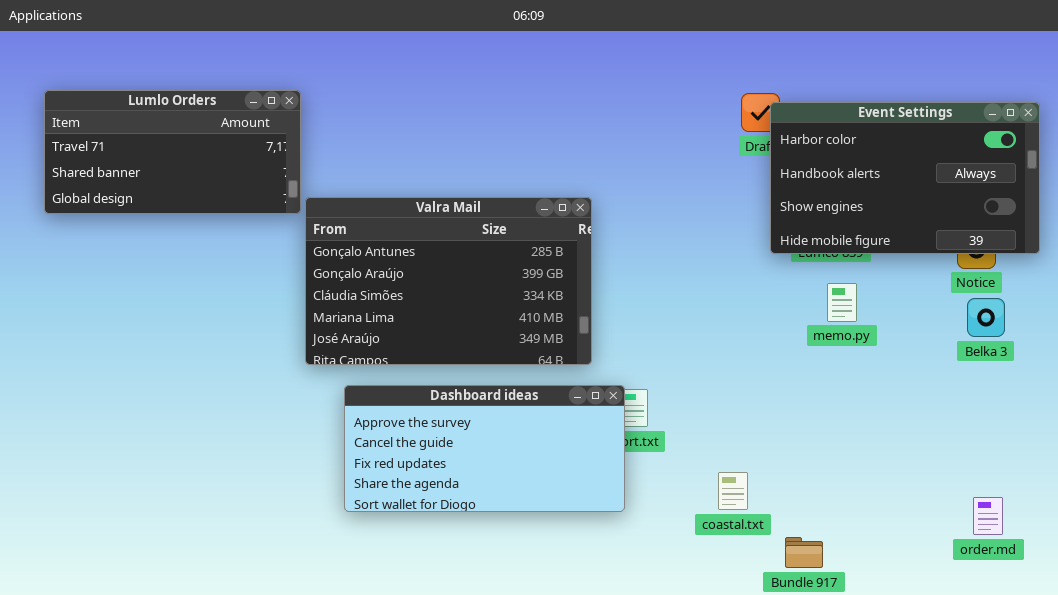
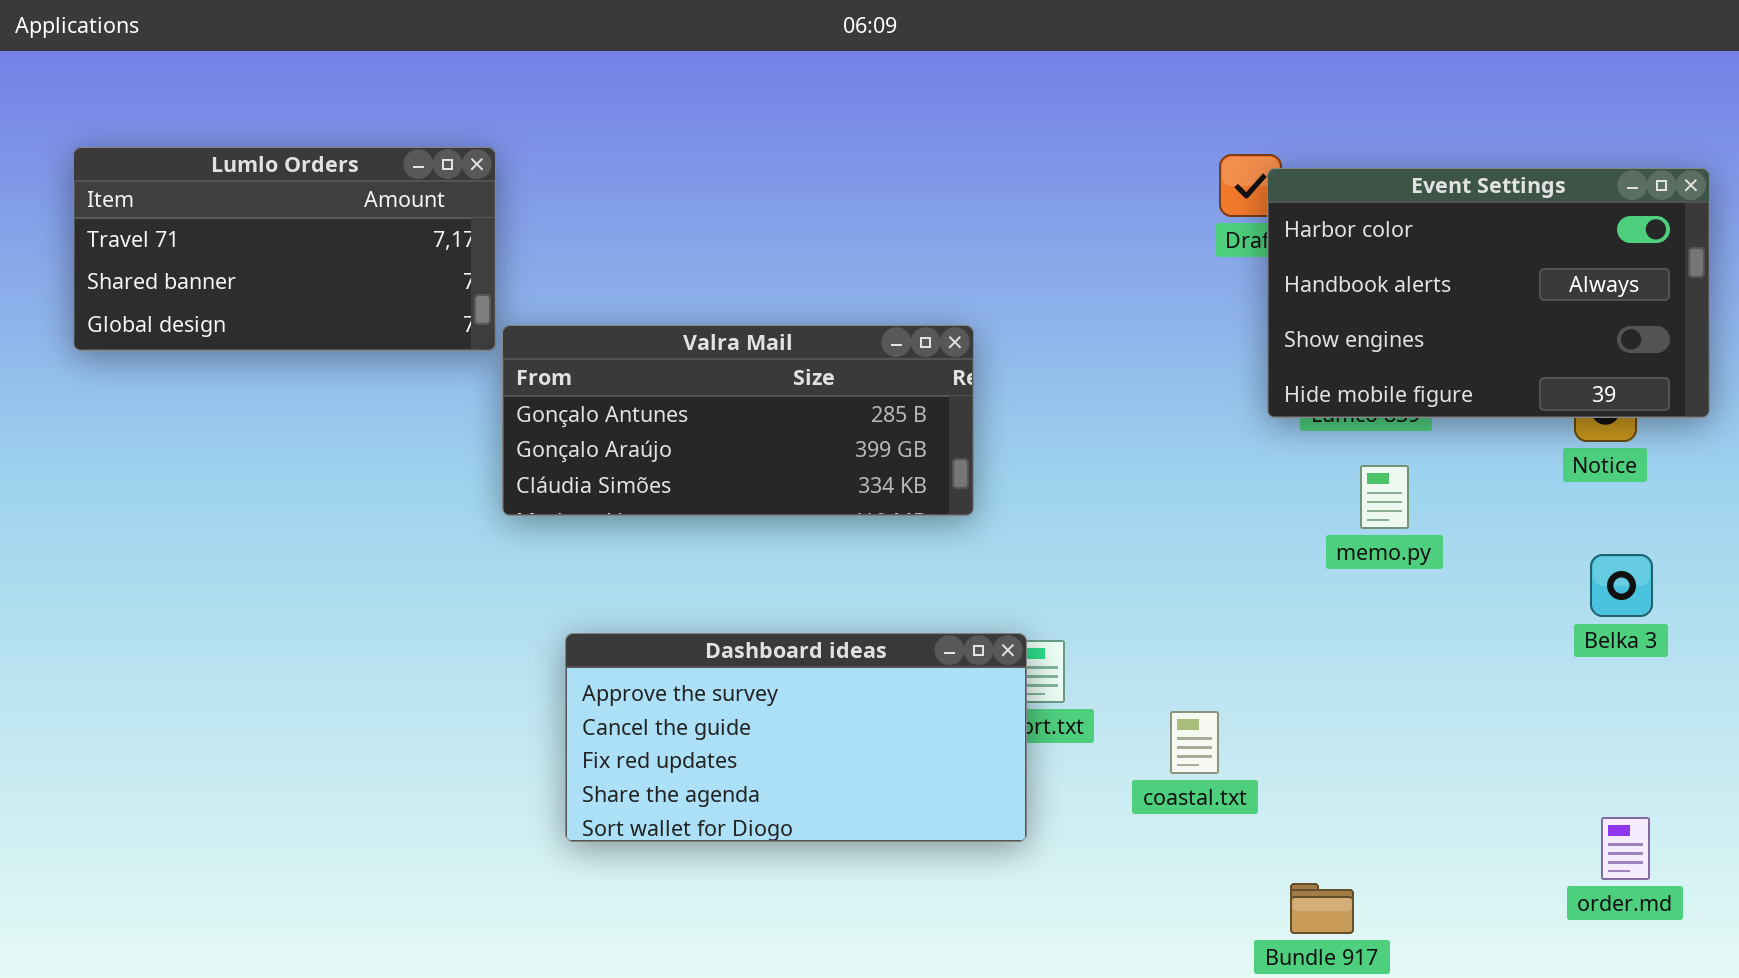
Valra Mail: [305,197,592,365] -> [502,325,974,516], resized
Belka 3: [967,298,1005,337] -> [1590,554,1653,617], moved
coastal.txt: [718,472,748,510] -> [1170,711,1219,774], moved

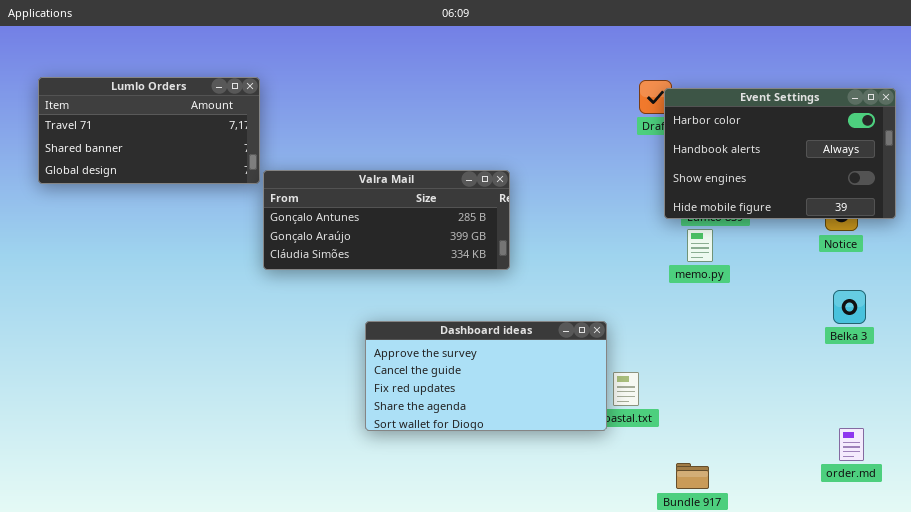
memo.py: [1360,465,1409,529] -> [687,229,713,262], moved
Dashboard ideas: [565,633,1027,842] -> [365,321,607,431], moved

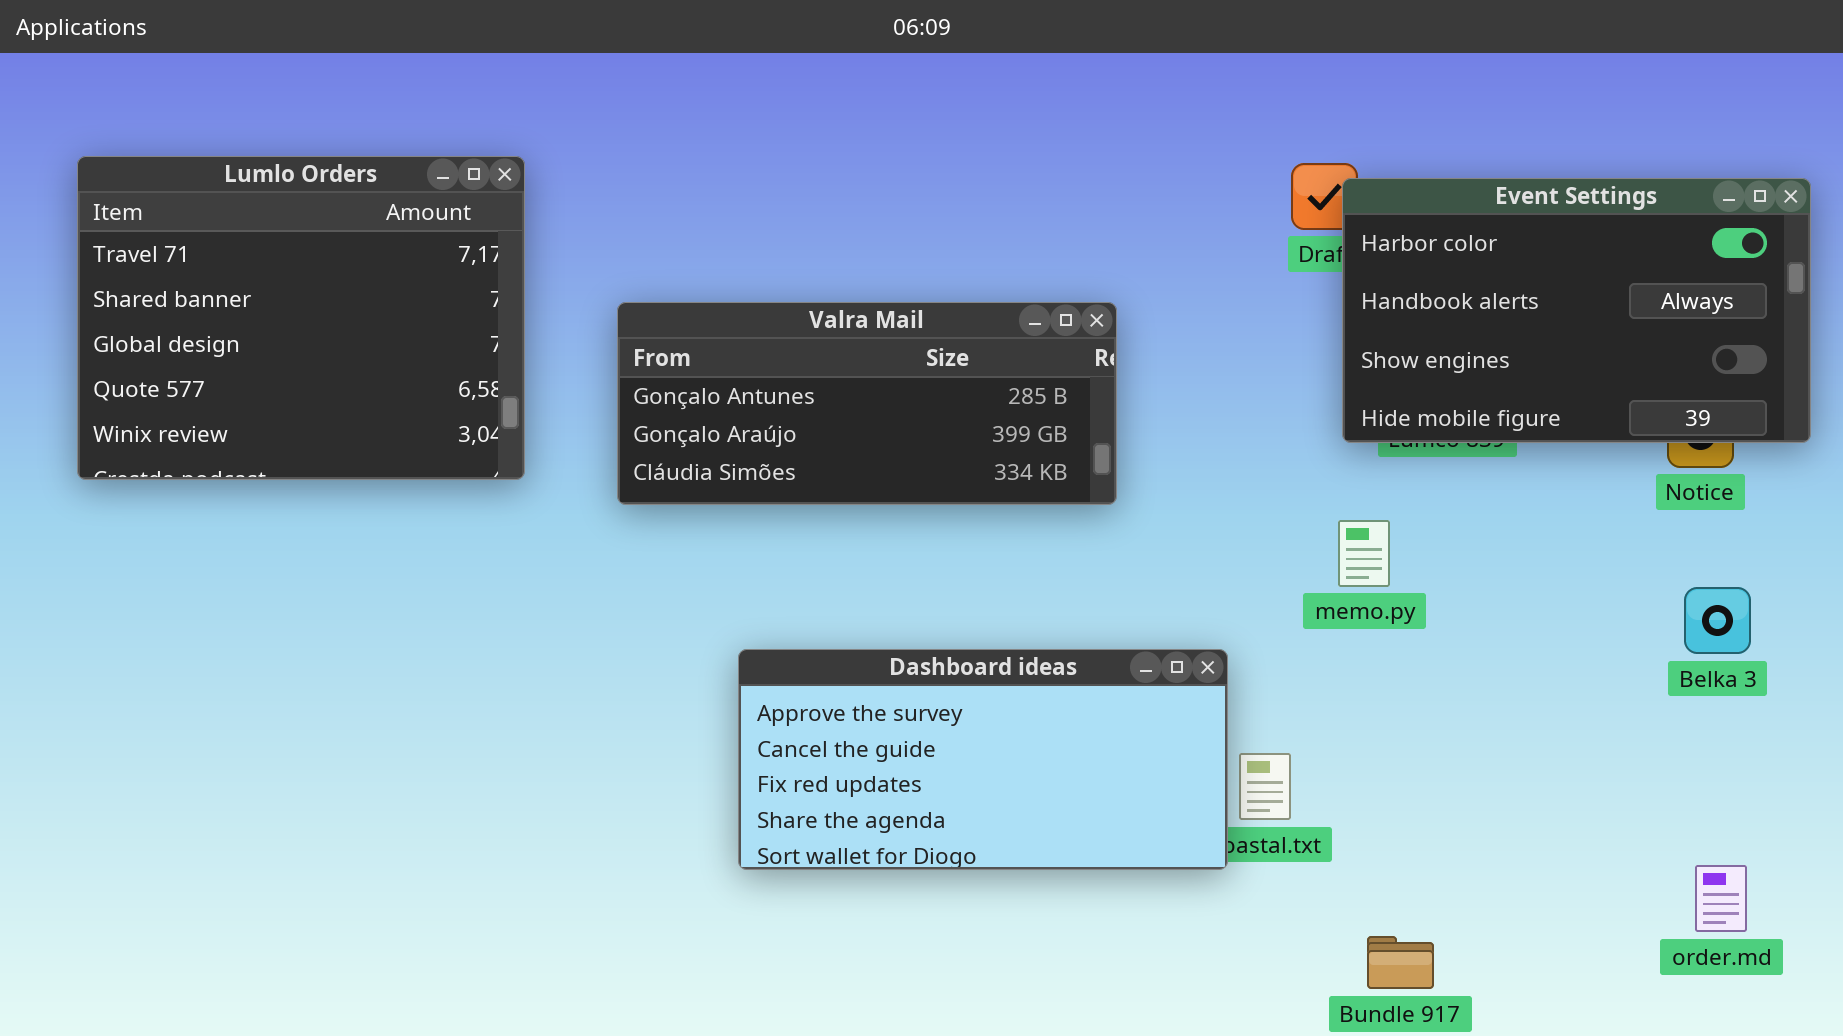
Lumlo Orders: [38,77,260,184] -> [77,156,525,480], resized
Valra Mail: [263,170,510,270] -> [617,302,1117,505], moved
memo.py: [687,229,713,262] -> [1338,520,1390,587], moved

